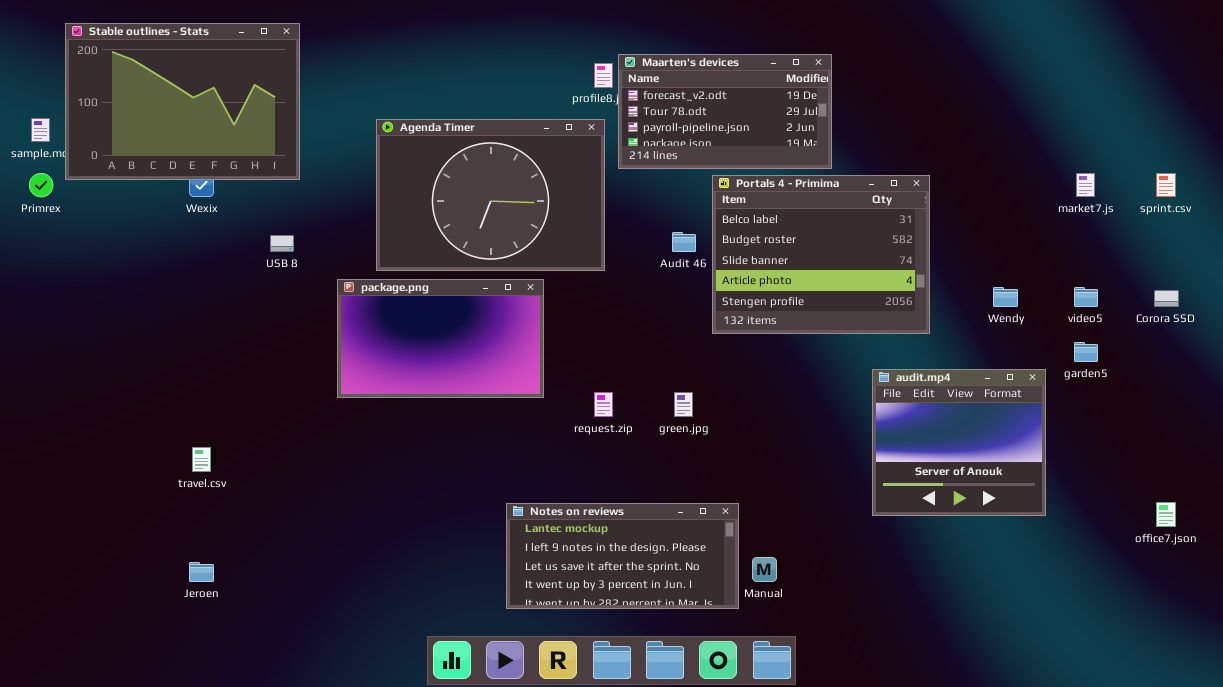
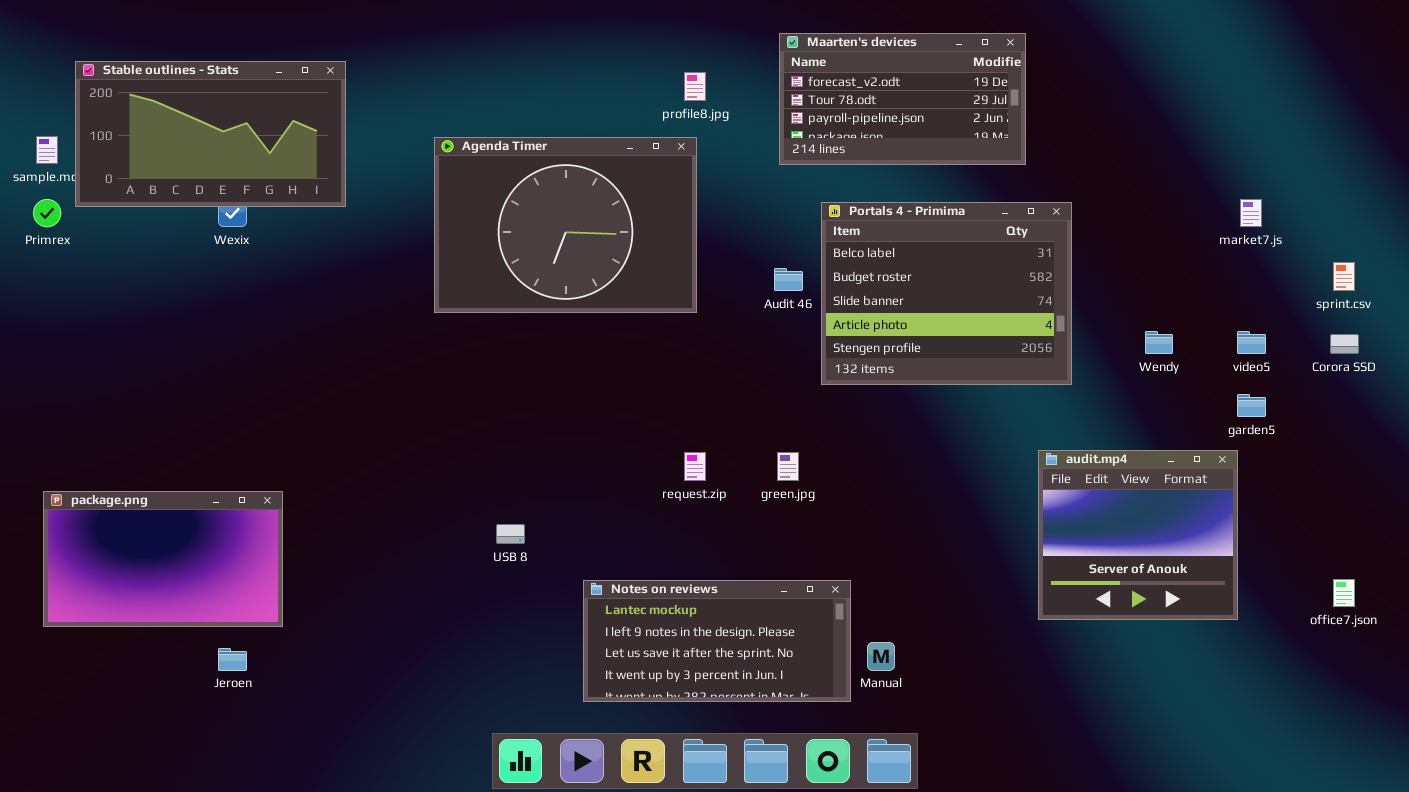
Stable outlines - Stats: [65,23,300,180] -> [75,61,346,207], resized
Maarten's devices: [618,54,832,169] -> [779,33,1026,165], moved
sprint.csv: [1156,173,1176,197] -> [1333,262,1355,291], moved
USB 8: [270,235,294,252] -> [496,524,525,544], moved
package.png: [337,279,544,398] -> [43,491,283,627], moved
audit.mp4: [872,369,1046,516] -> [1038,450,1238,620], moved

